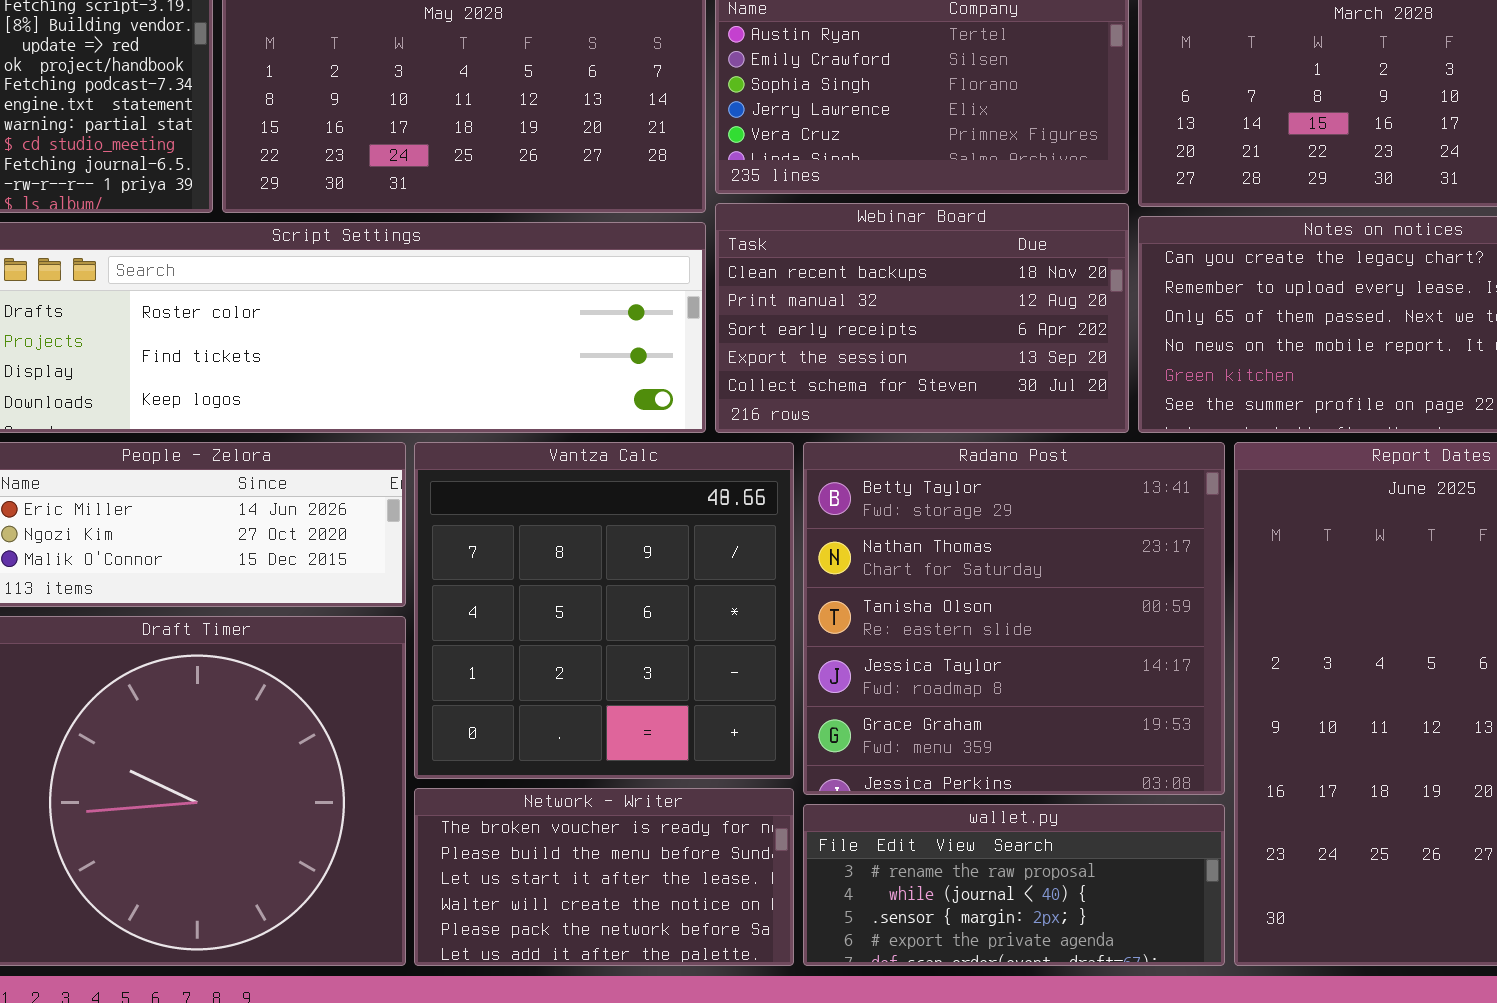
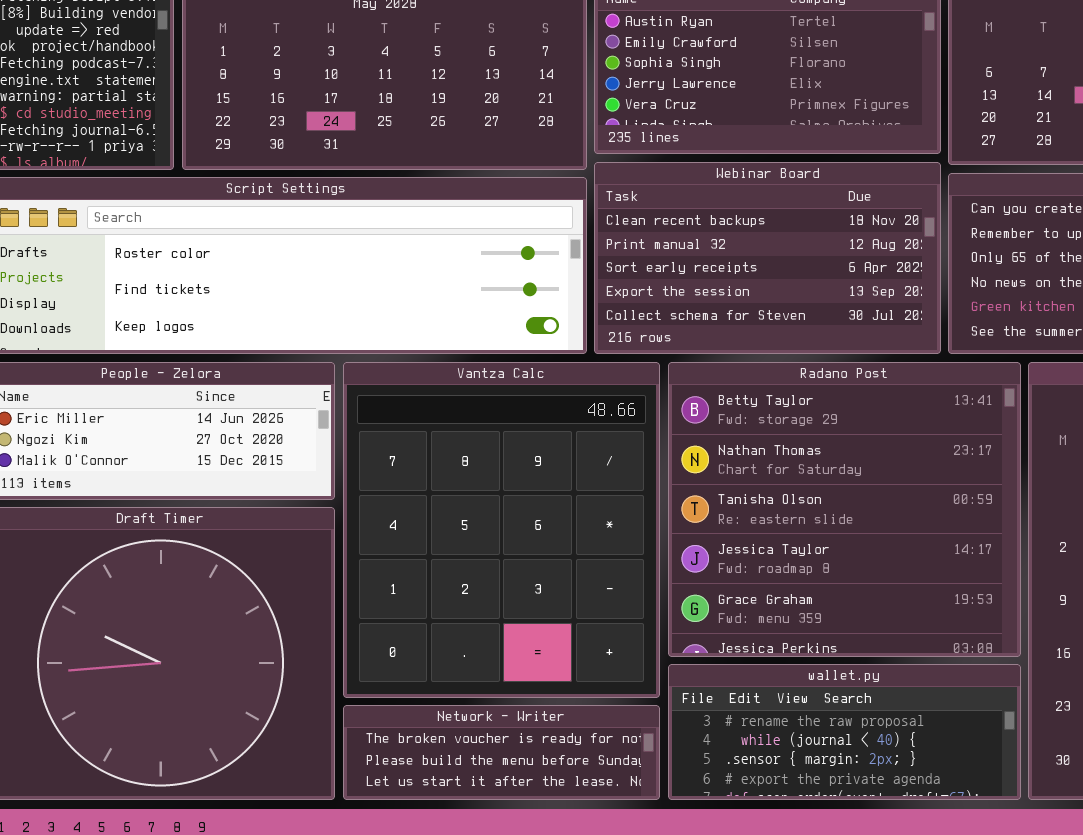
Vantza Calc: [414,442,794,779] -> [343,362,660,698], resized
Network - Writer: [414,788,794,966] -> [343,705,660,800], resized

